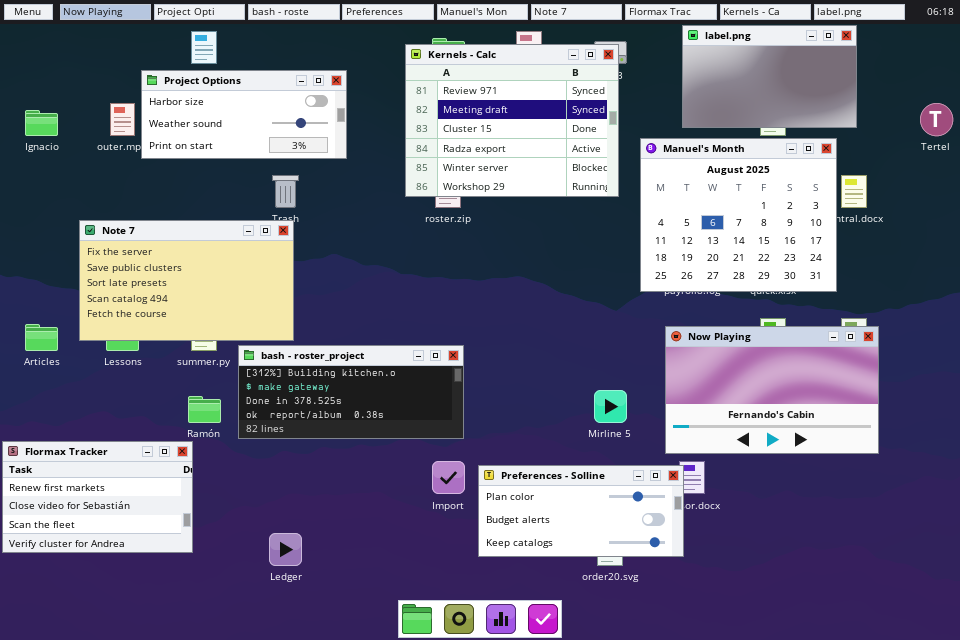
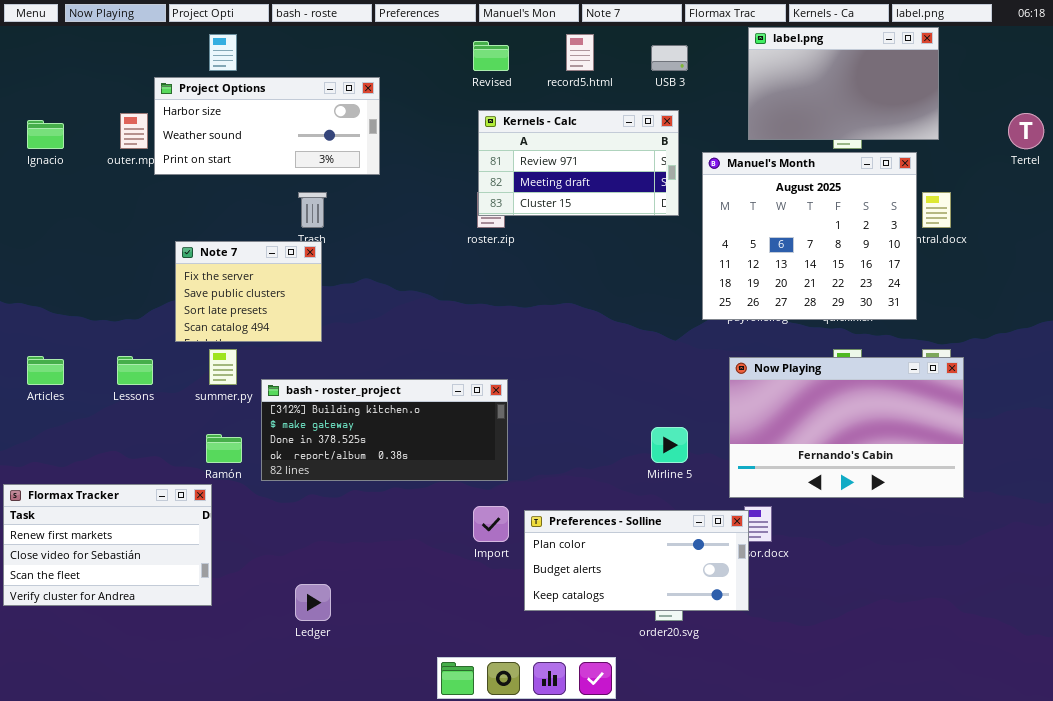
Kernels - Calc: [405,44,619,197] -> [478,110,679,216], resized
Note 7: [79,220,294,341] -> [175,241,322,342], resized

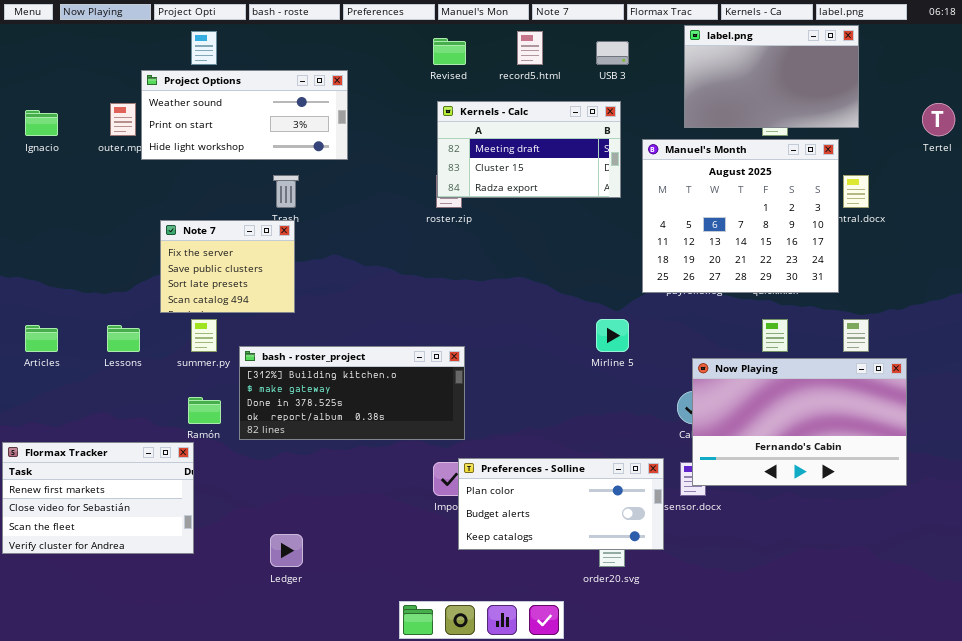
Project Options: [154,77,380,175] -> [141,70,348,160], scrolled down 1 row
Kernels - Calc: [478,110,679,216] -> [437,101,621,198], scrolled down 1 row
Now Playing: [729,357,964,498] -> [692,358,907,486], moved
Mirline 5: [651,427,688,463] -> [596,319,629,352], moved
Preferences - Solline: [524,510,749,611] -> [458,458,664,550], moved

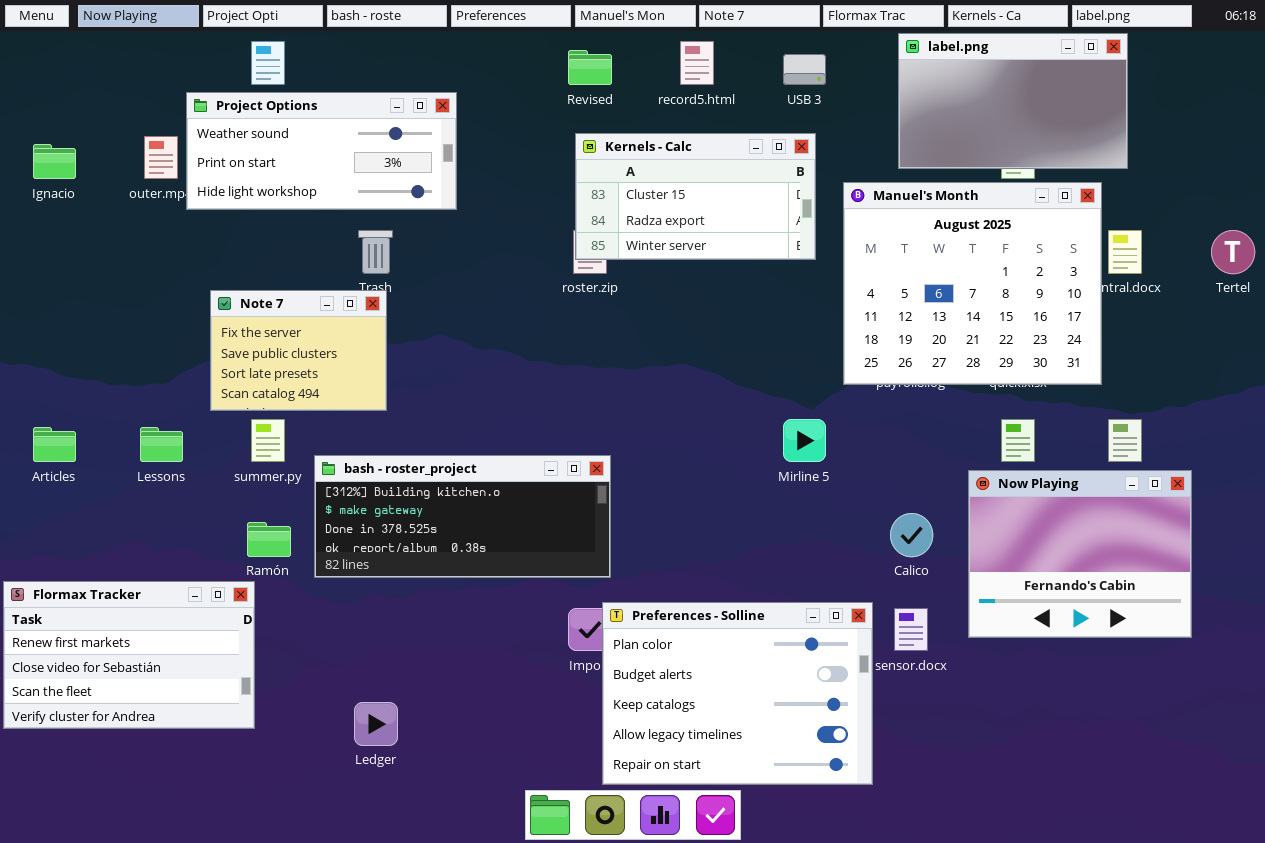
Kernels - Calc: [437,101,621,198] -> [575,133,816,260], scrolled down 1 row
Tertel: [922,103,955,136] -> [1211,230,1255,274], moved
Now Playing: [692,358,907,486] -> [968,470,1192,638], resized
Preferences - Solline: [458,458,664,550] -> [602,602,873,785], resized

